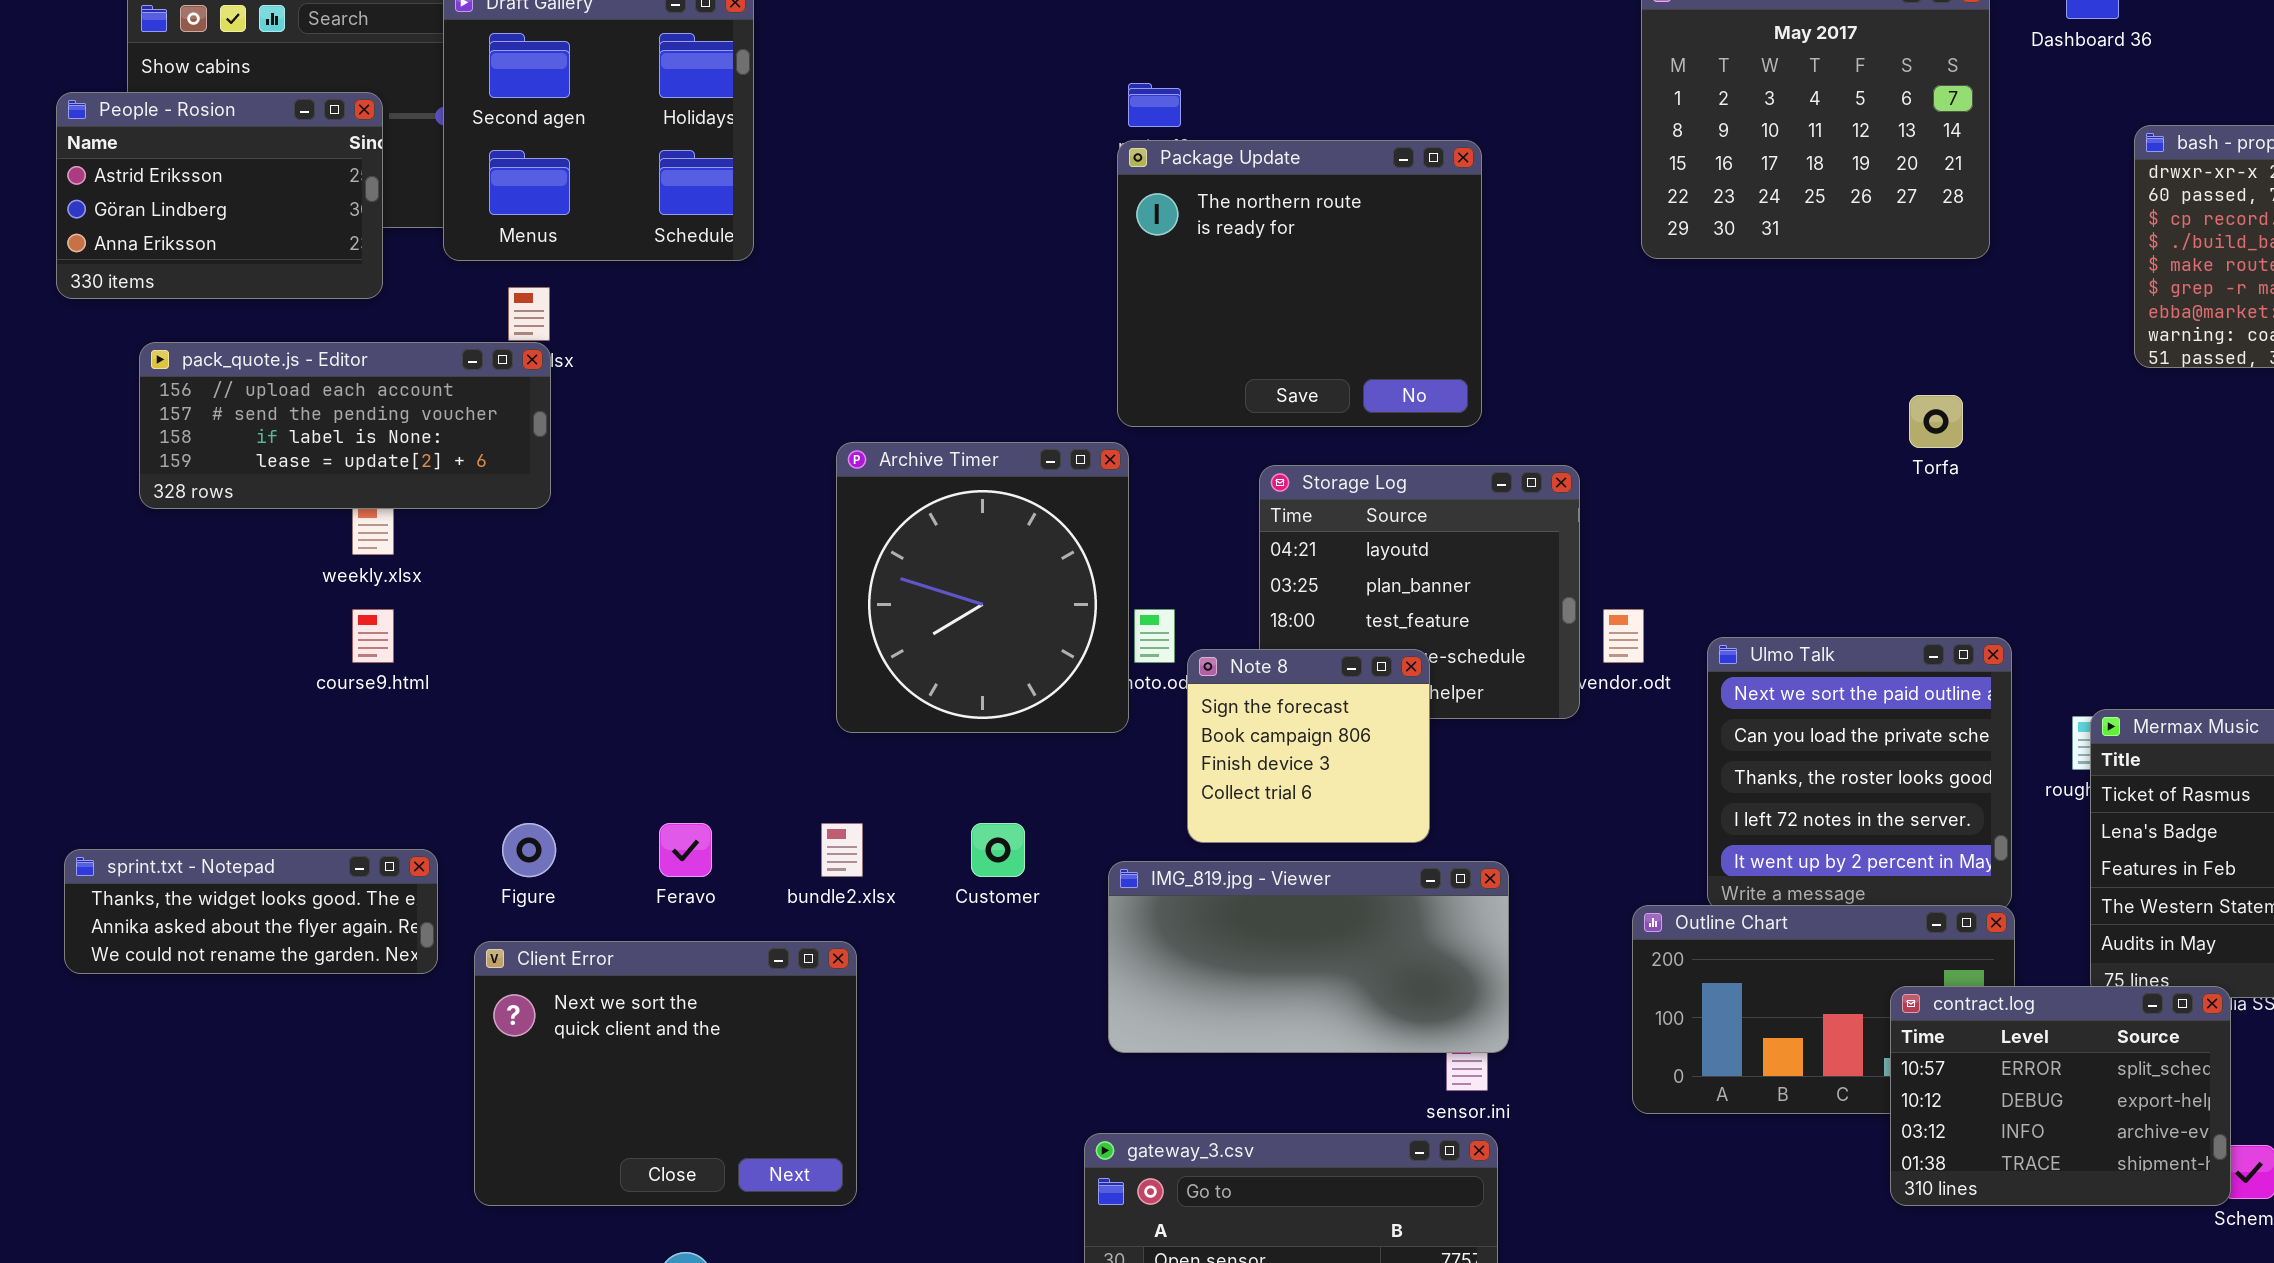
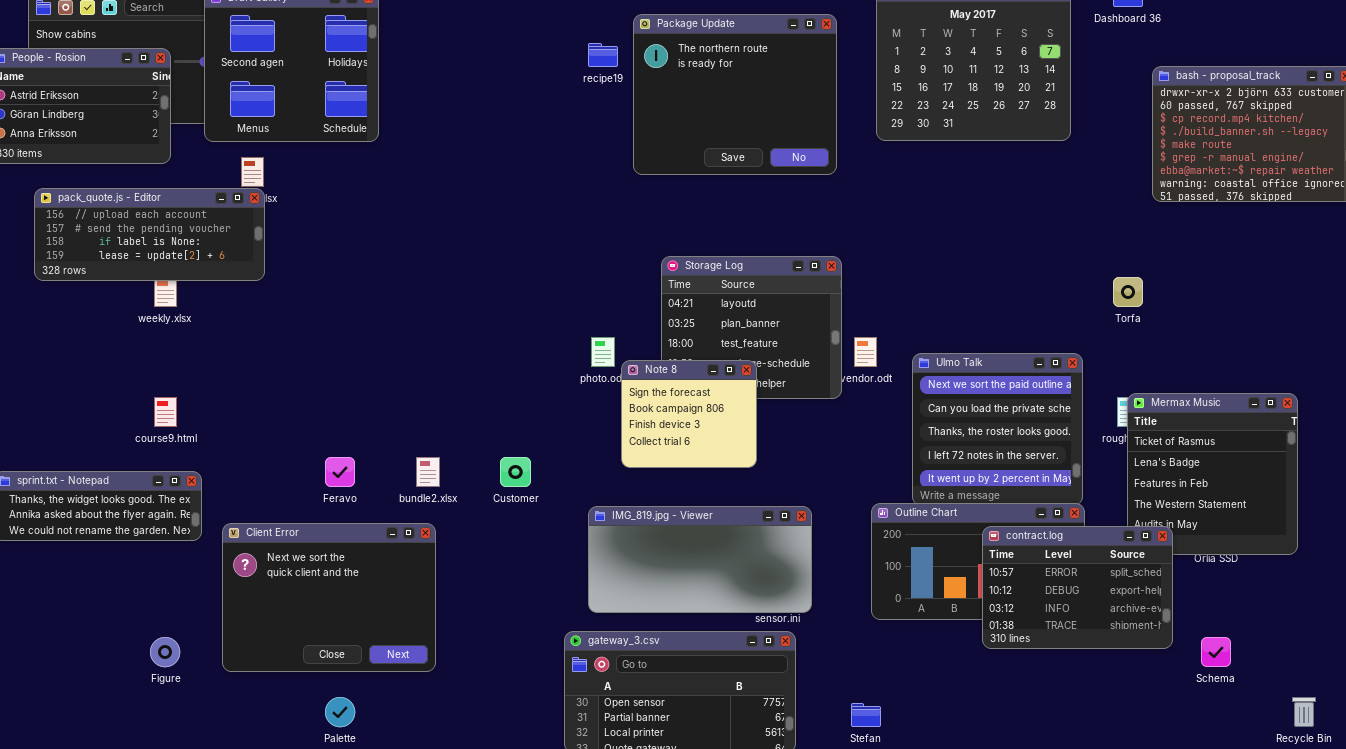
Package Update: [1117,140,1482,427] -> [633,14,837,175], moved
Torfa: [1909,395,1963,448] -> [1113,277,1143,307], moved
Archive Timer: [836,442,1129,733] -> none, closed
course9.html: [352,609,394,663] -> [154,397,177,427], moved
Figure: [502,823,556,877] -> [150,637,180,667], moved
IMG_819.jpg - Viewer: [1108,861,1509,1053] -> [588,506,812,613], moved
contract.log: [1890,986,2231,1206] -> [982,526,1173,649], moved

